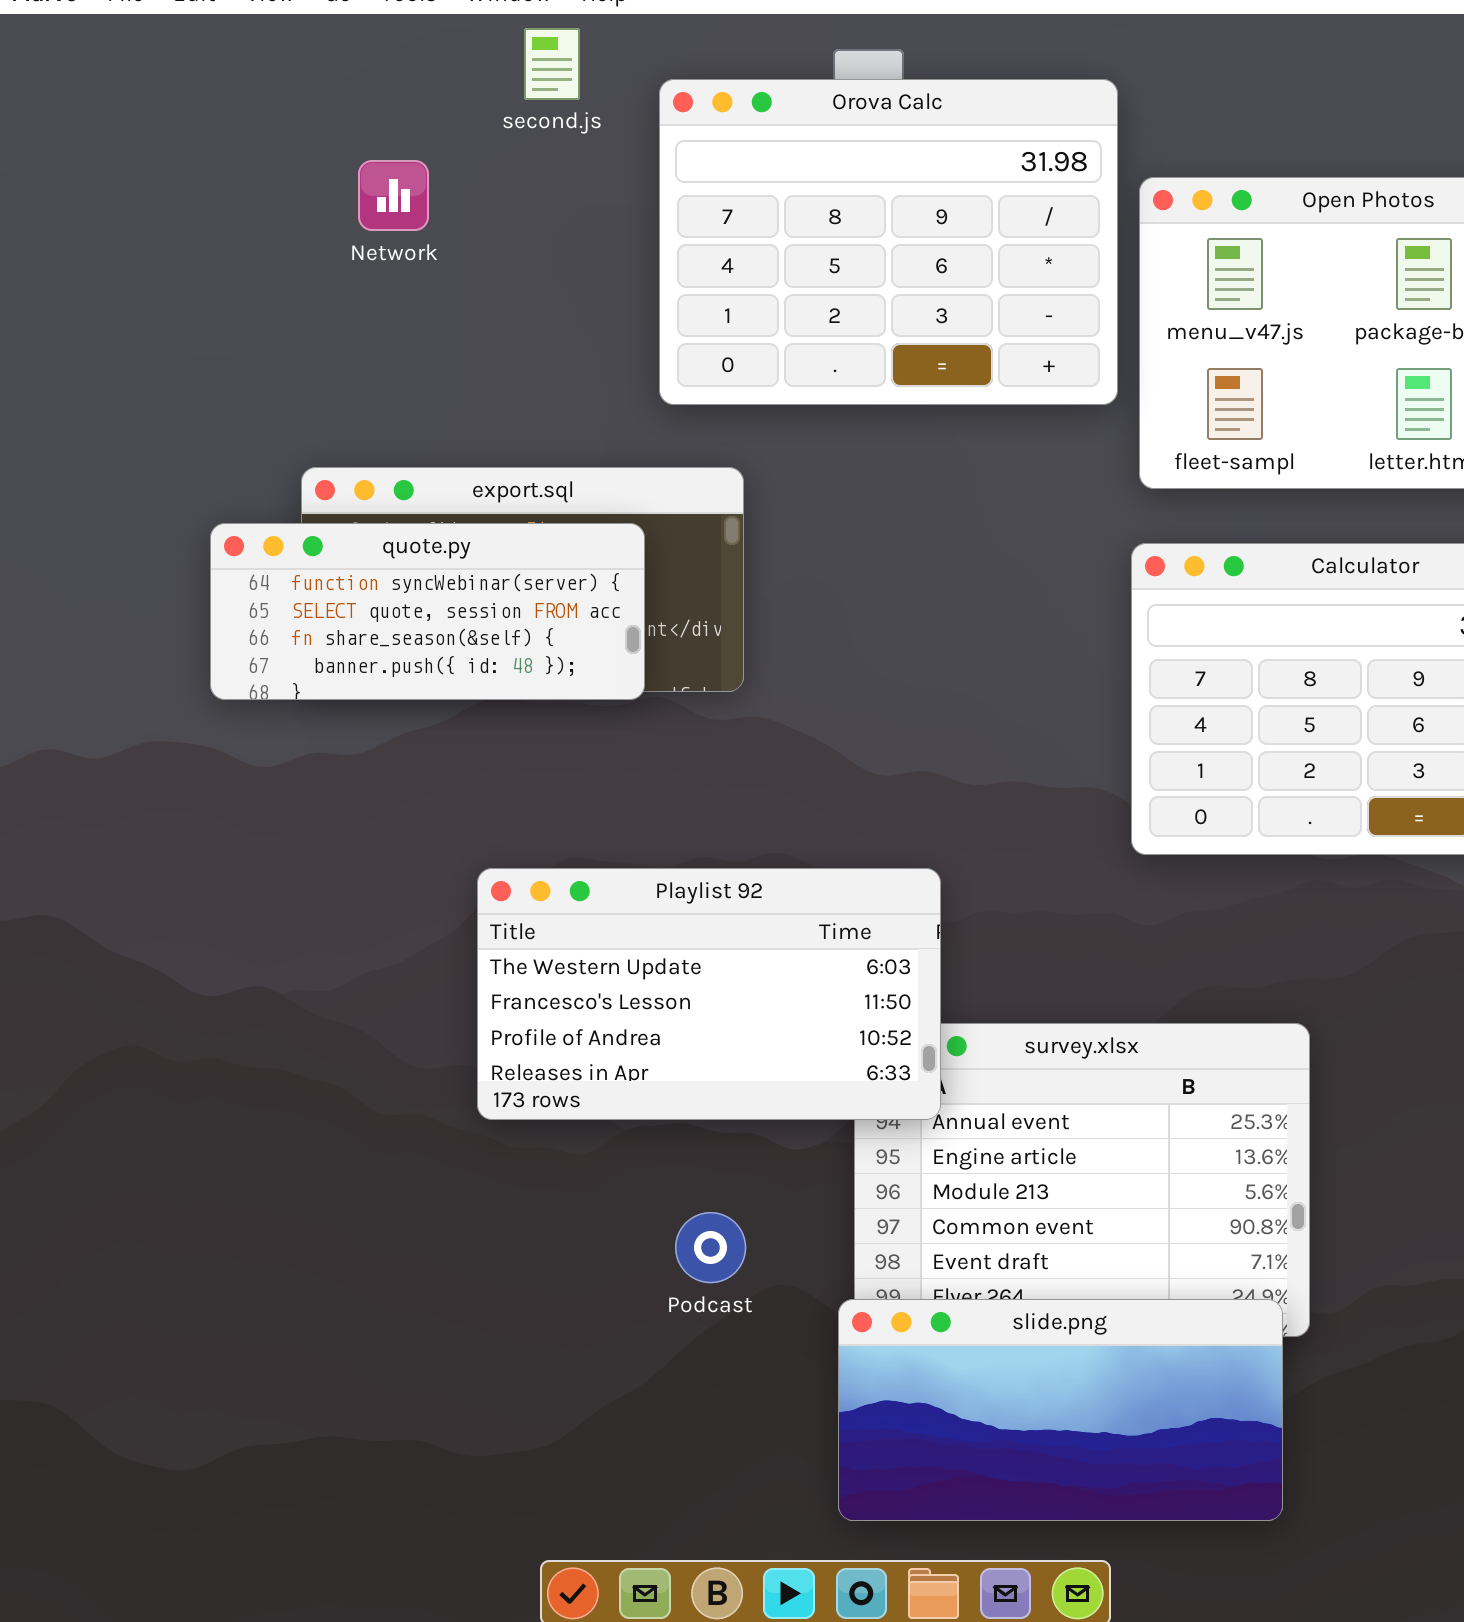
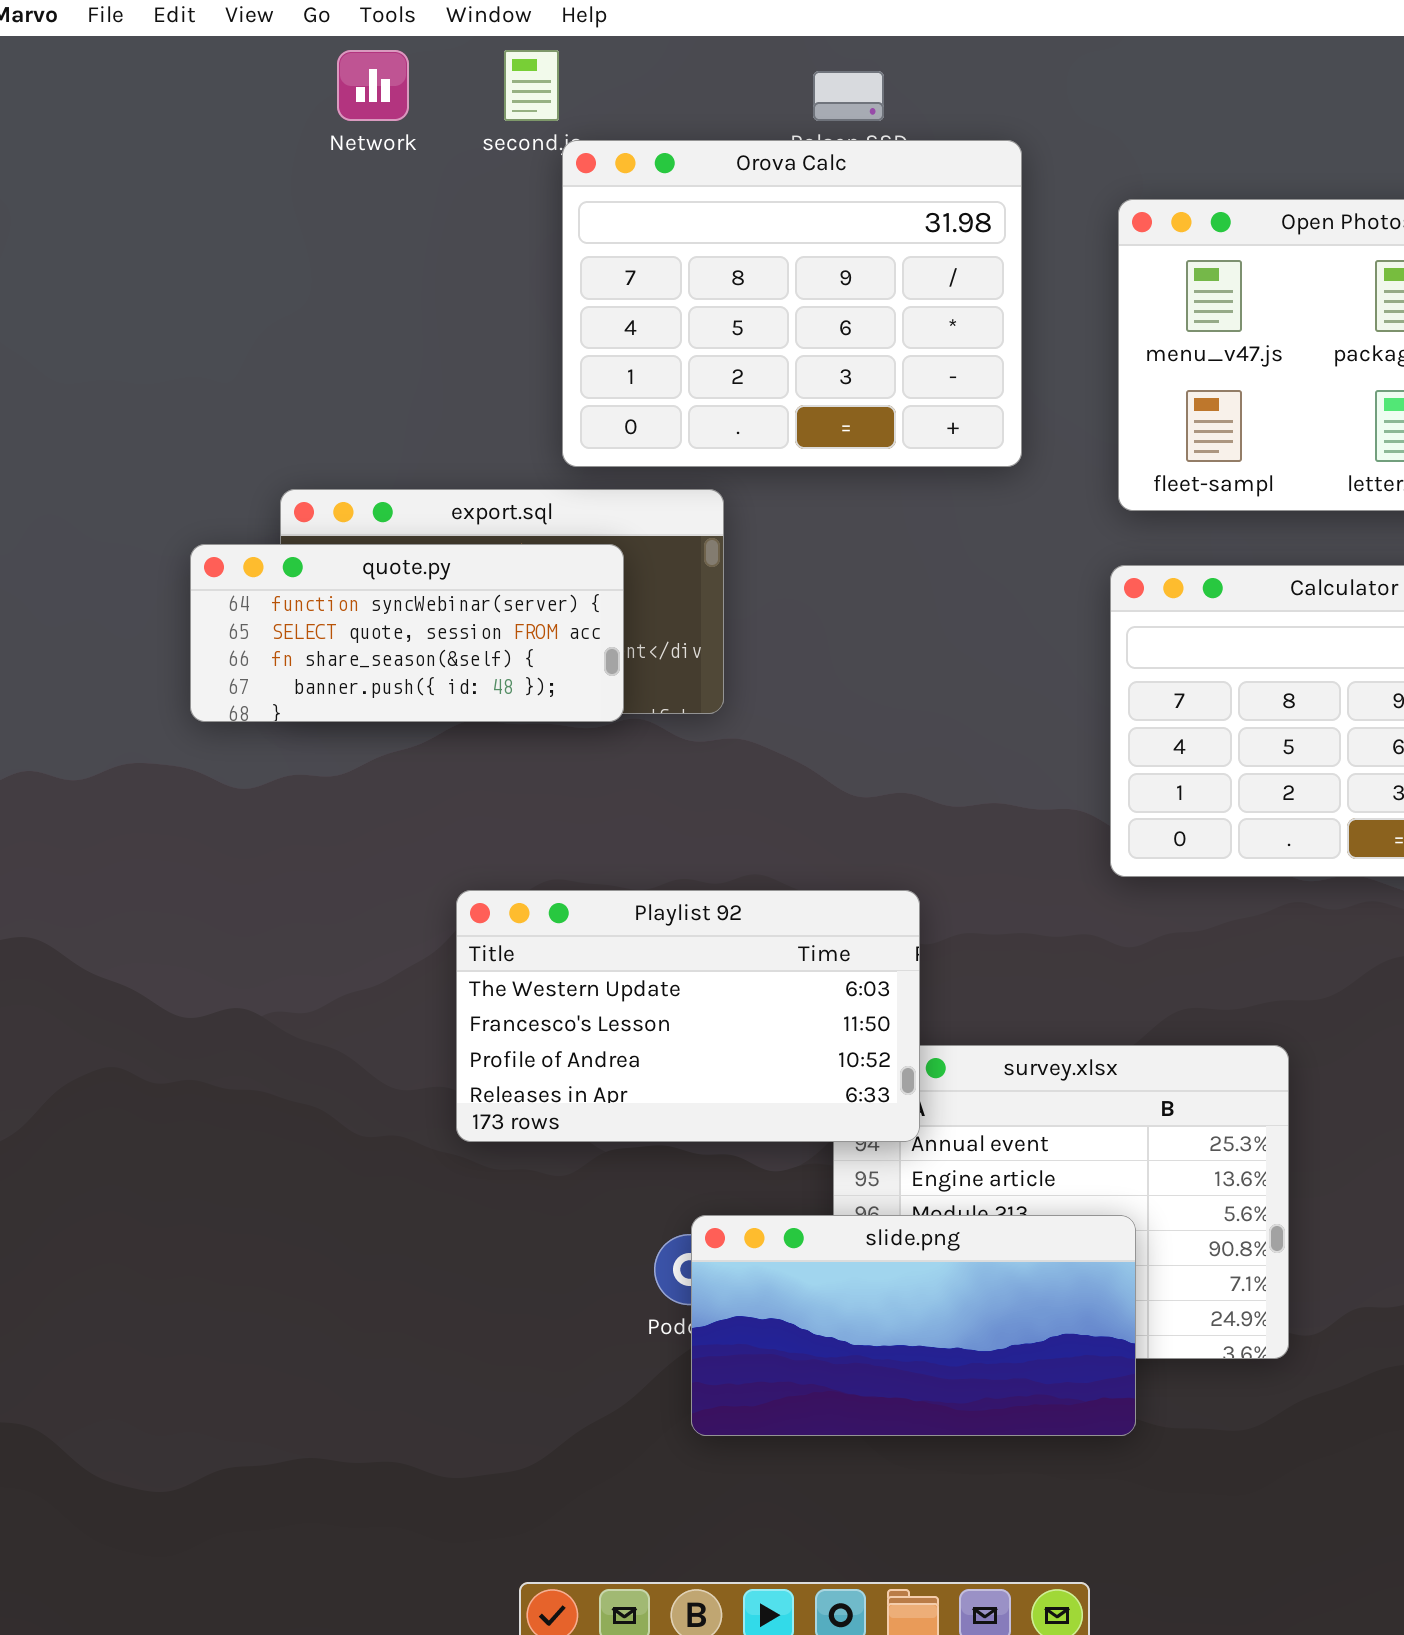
Orova Calc: [659,79,1118,405] -> [562,140,1022,467], moved
Network: [358,160,429,231] -> [337,50,409,121], moved
slide.png: [838,1299,1283,1521] -> [691,1215,1136,1436], moved

